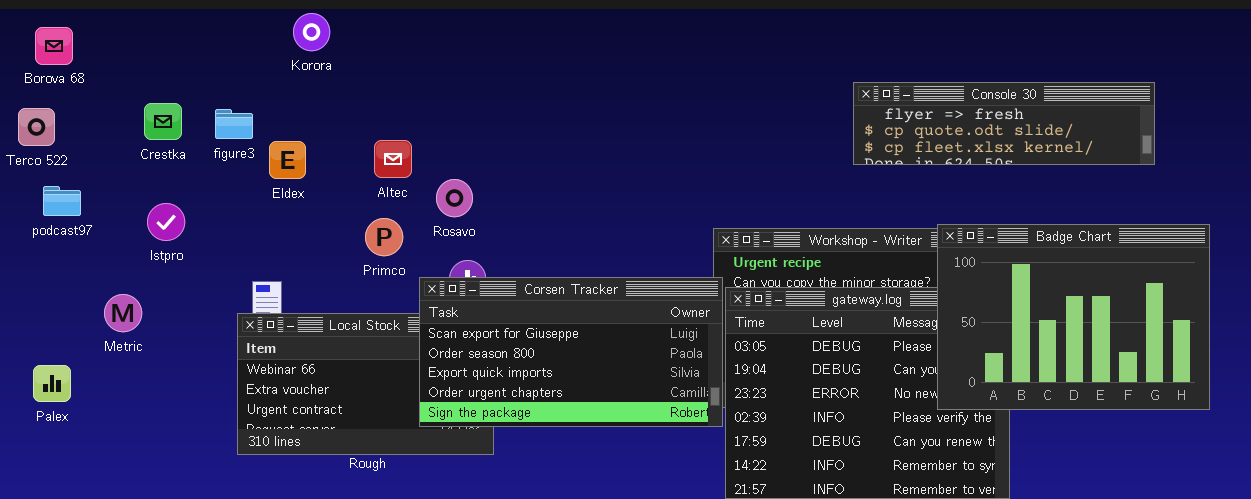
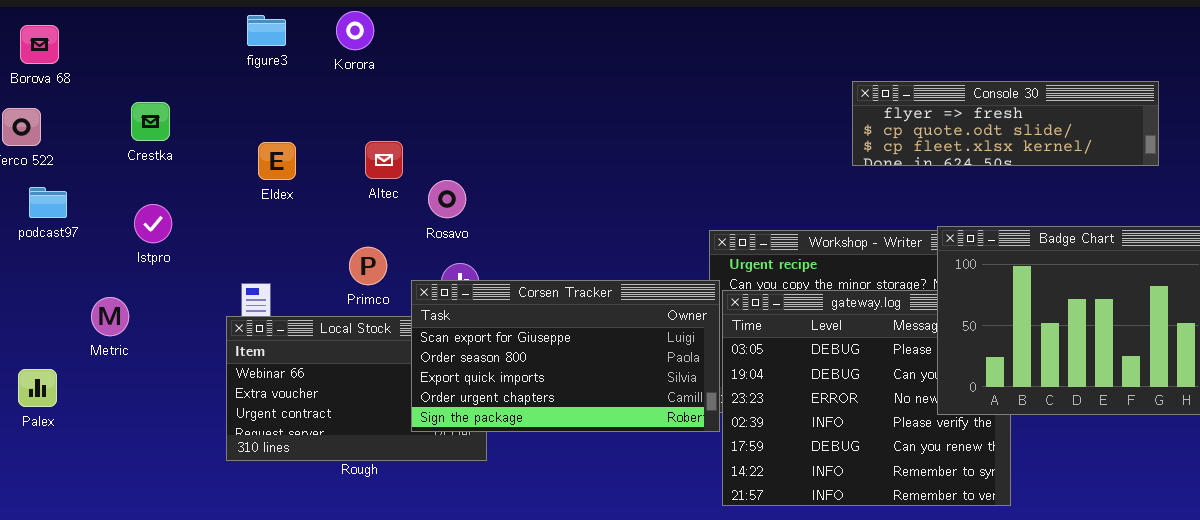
Korora: [293,13,330,51] -> [336,11,374,50], moved
figure3: [215,109,253,139] -> [247,15,286,46], moved
Primco: [365,218,403,256] -> [349,247,387,285], moved

